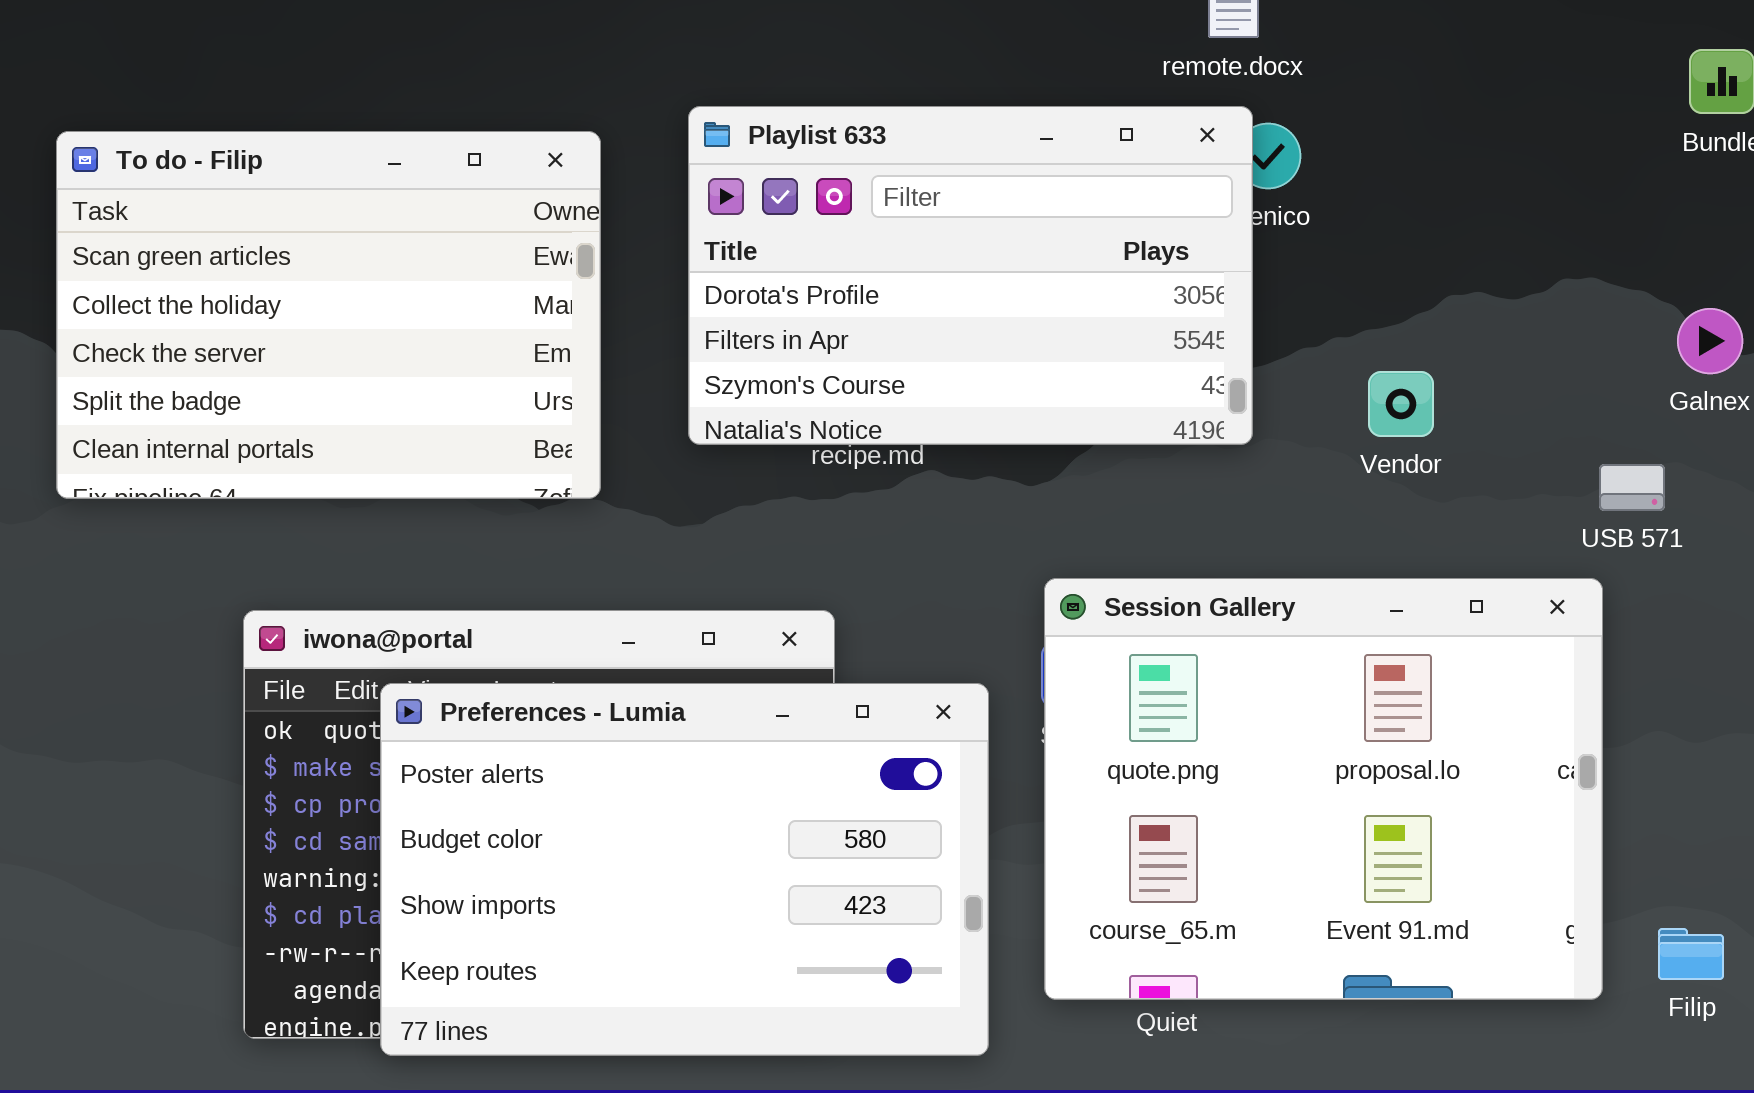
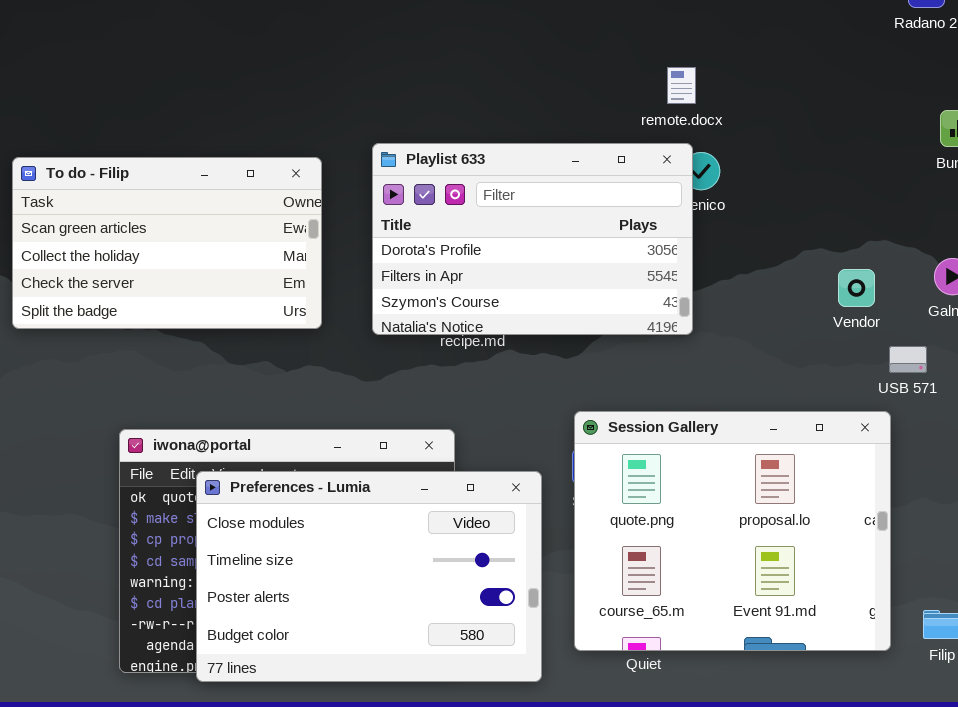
To do - Filip: [56,131,601,499] -> [12,157,322,329], resized
Vendor: [1368,371,1434,437] -> [838,269,875,307], moved
Preferences - Lumia: [380,683,989,1056] -> [196,471,542,682], scrolled up 2 rows

